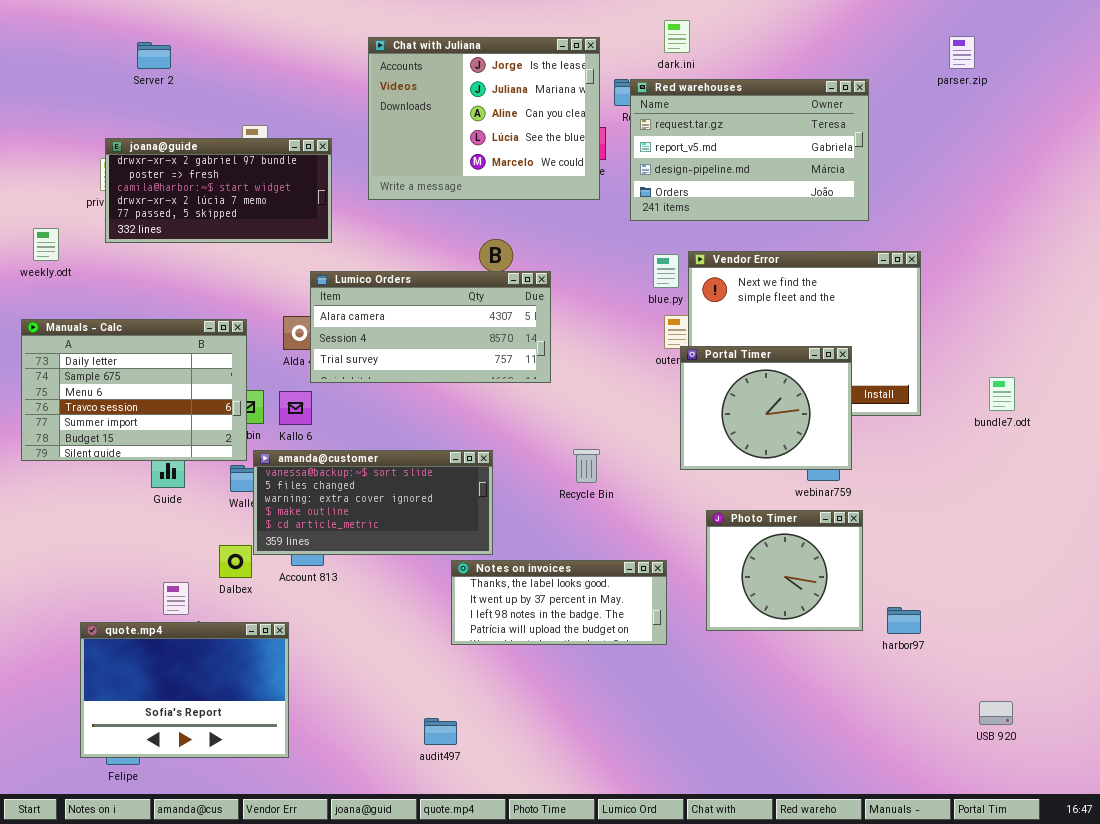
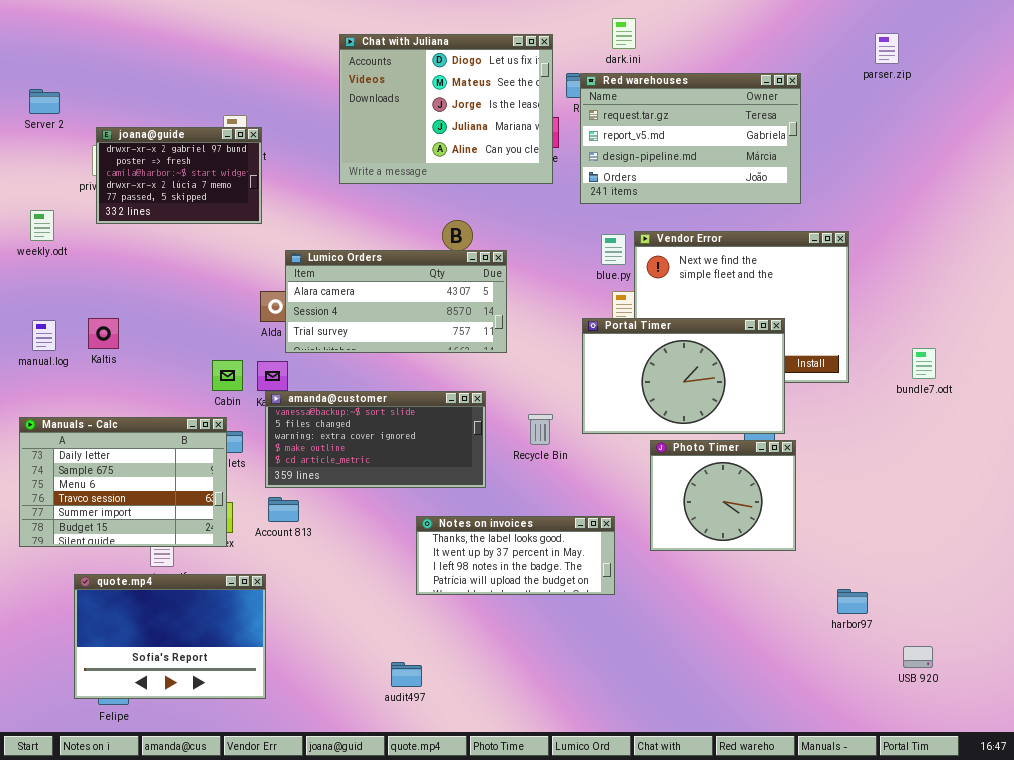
Chat with Juliana: [368,37,600,200] -> [339,34,553,184], scrolled up 2 rows
Server 2: [137,42,171,69] -> [29,89,60,114], moved
joana@guide: [105,138,332,243] -> [96,127,262,224], resized
Manuals - Calc: [21,319,247,461] -> [19,417,227,547], moved
Portal Timer: [680,346,852,470] -> [582,318,785,434], resized
amanda@customer: [253,450,493,555] -> [265,391,486,488], moved
Photo Timer: [706,510,863,631] -> [650,440,796,551], moved
harbor97: [887,607,921,634] -> [837,589,868,614], moved

